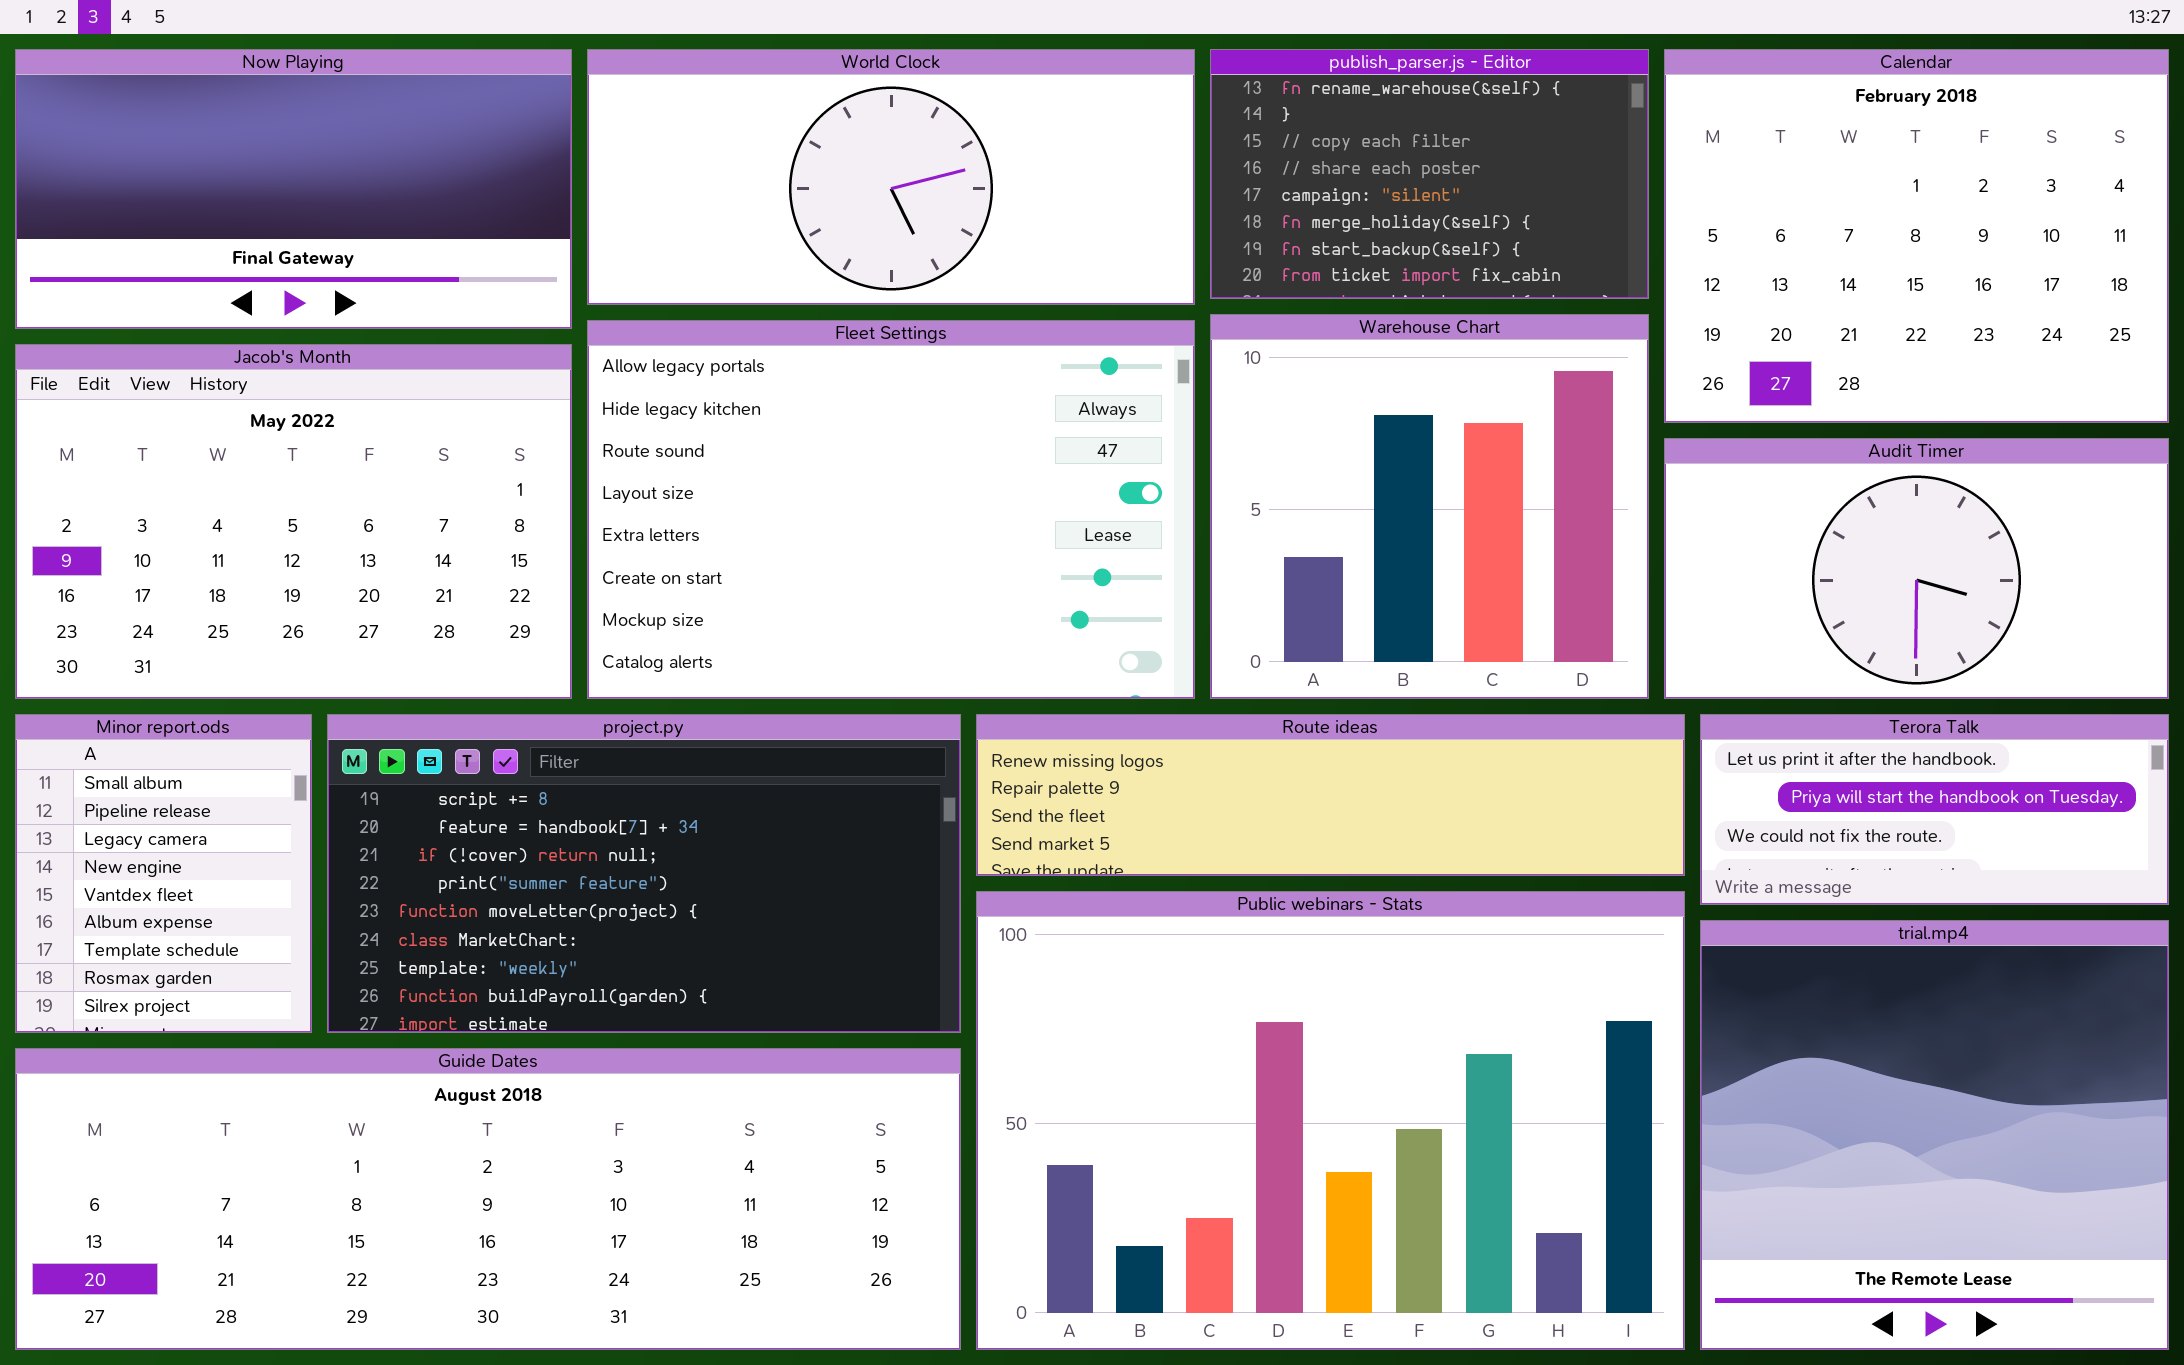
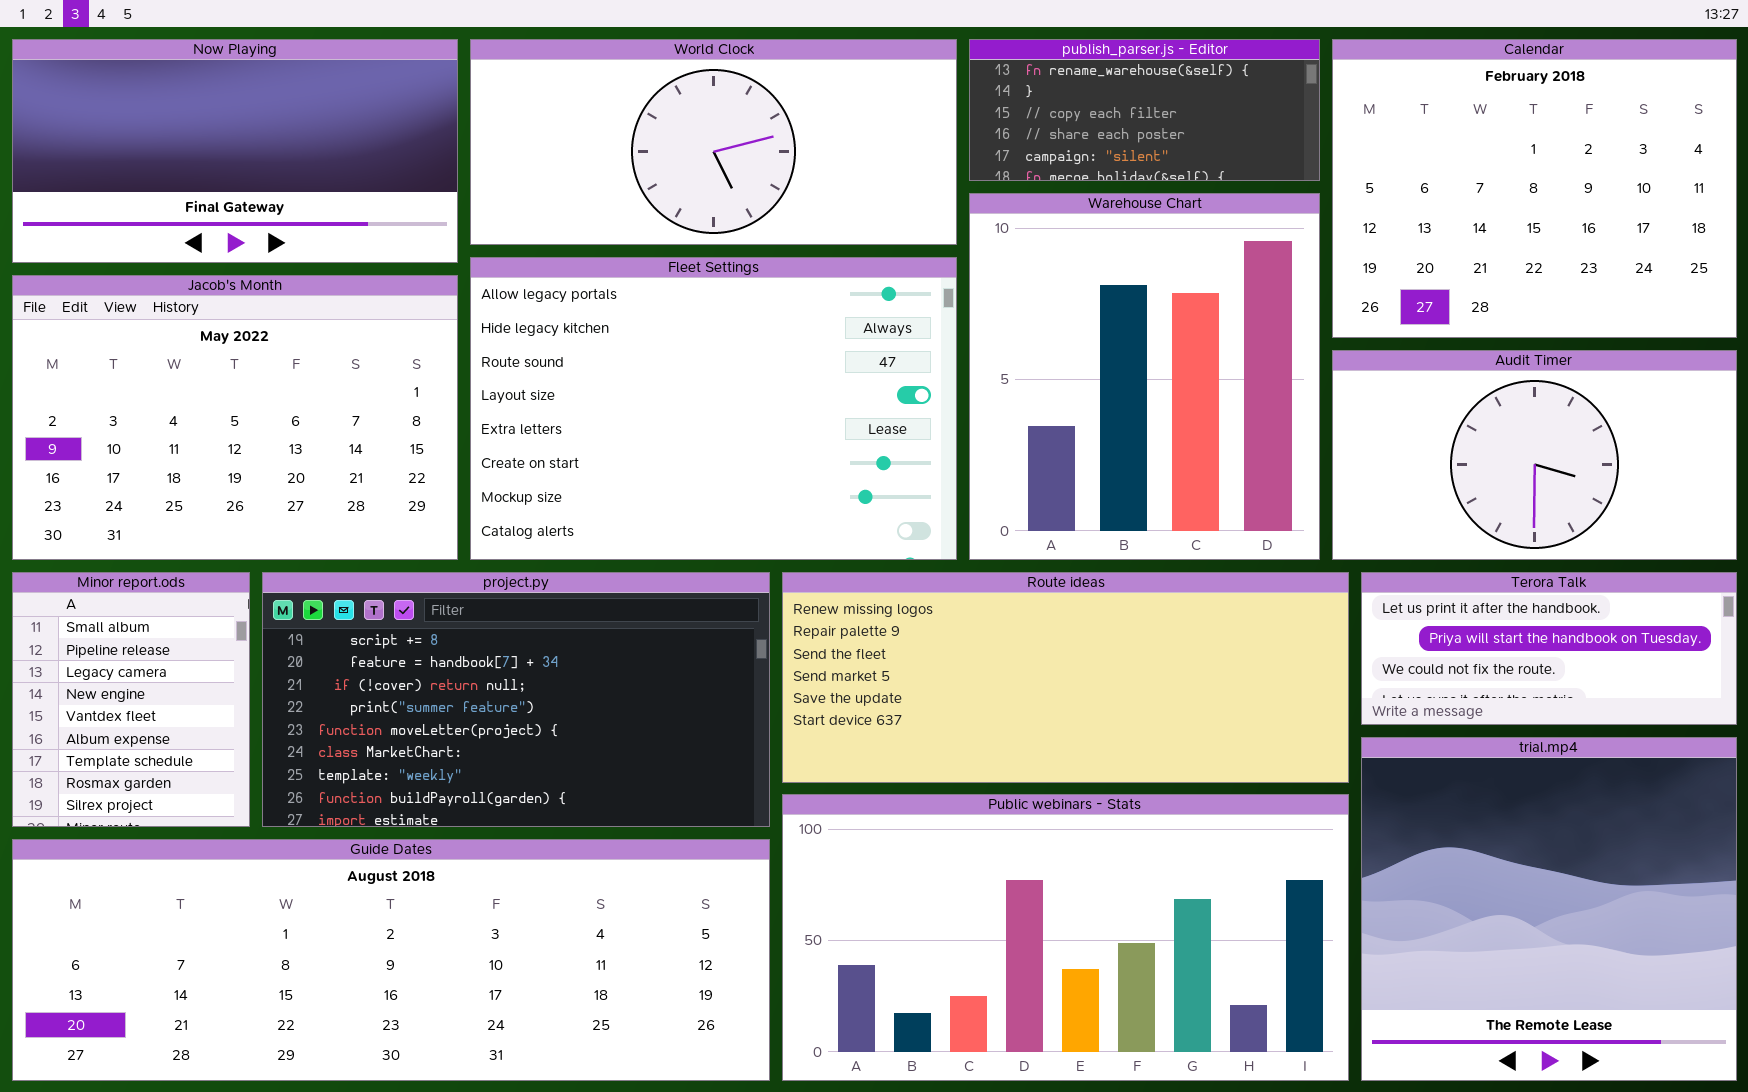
publish_parser.js - Editor: [1210,49,1649,299] -> [969,39,1320,181], resized
Warehouse Chart: [1210,314,1649,699] -> [969,193,1320,560], resized
Route ideas: [976,714,1685,876] -> [782,572,1349,783], resized
Public webinars - Stats: [976,891,1685,1350] -> [782,794,1349,1081], resized

